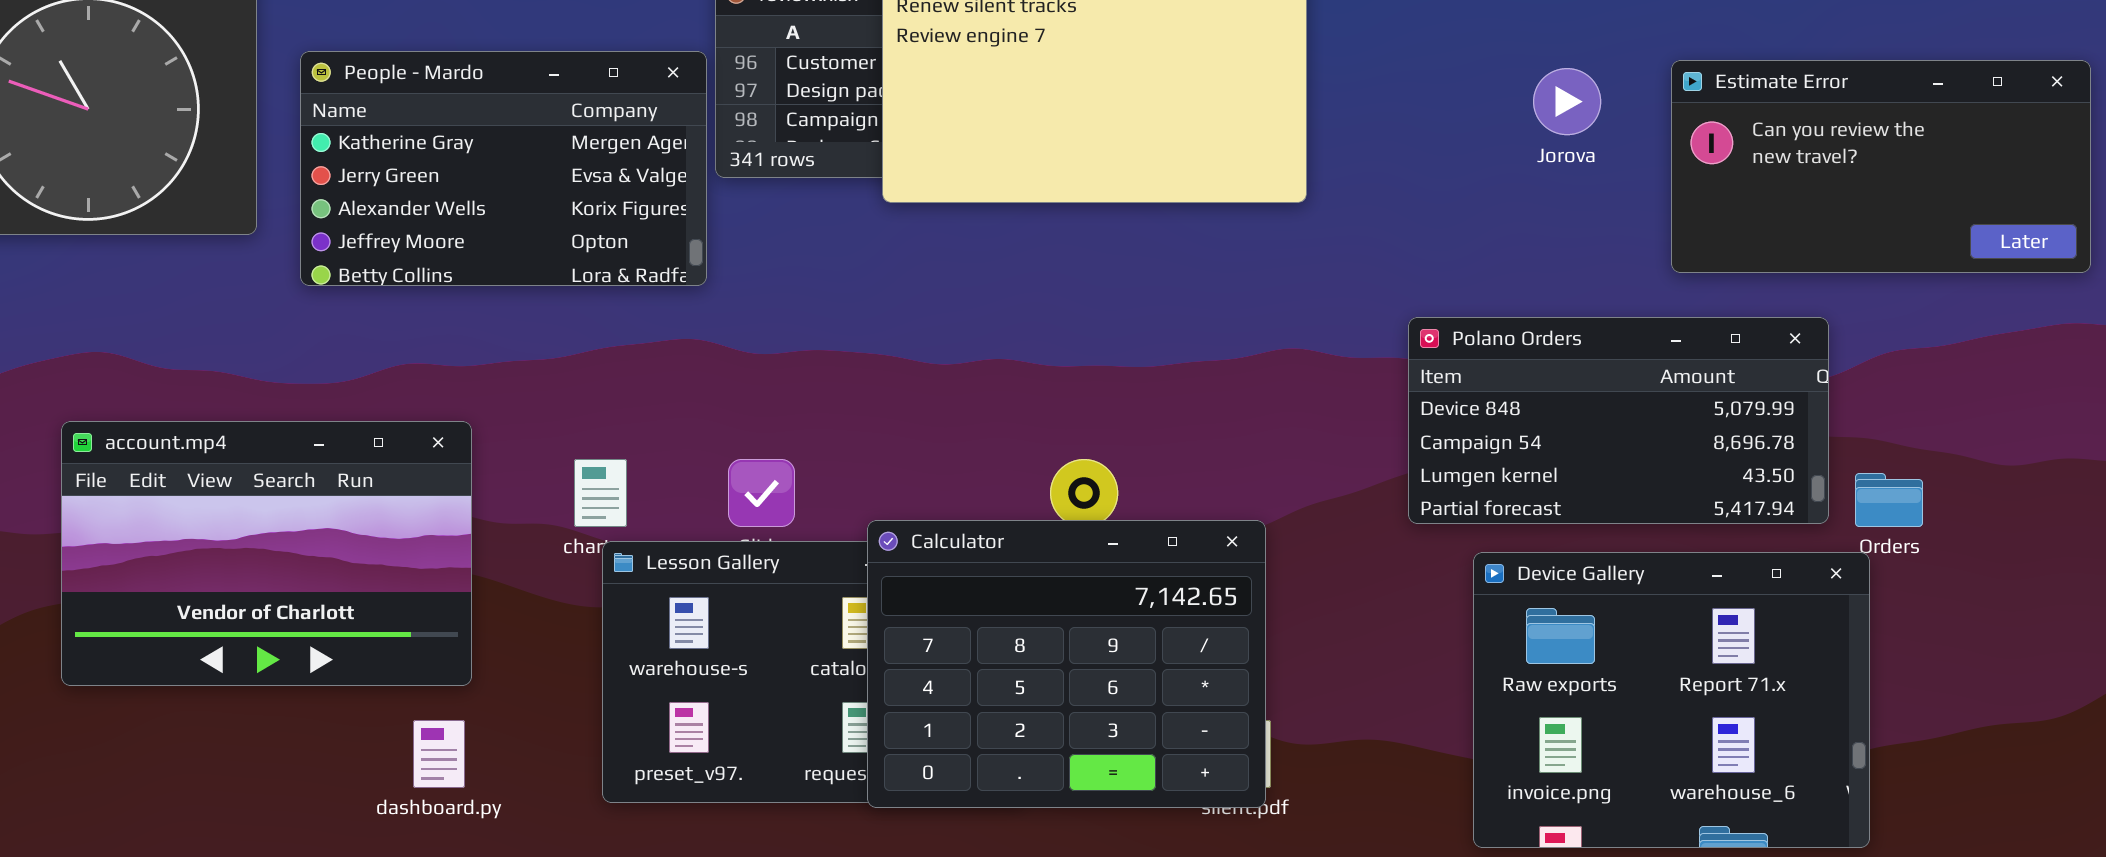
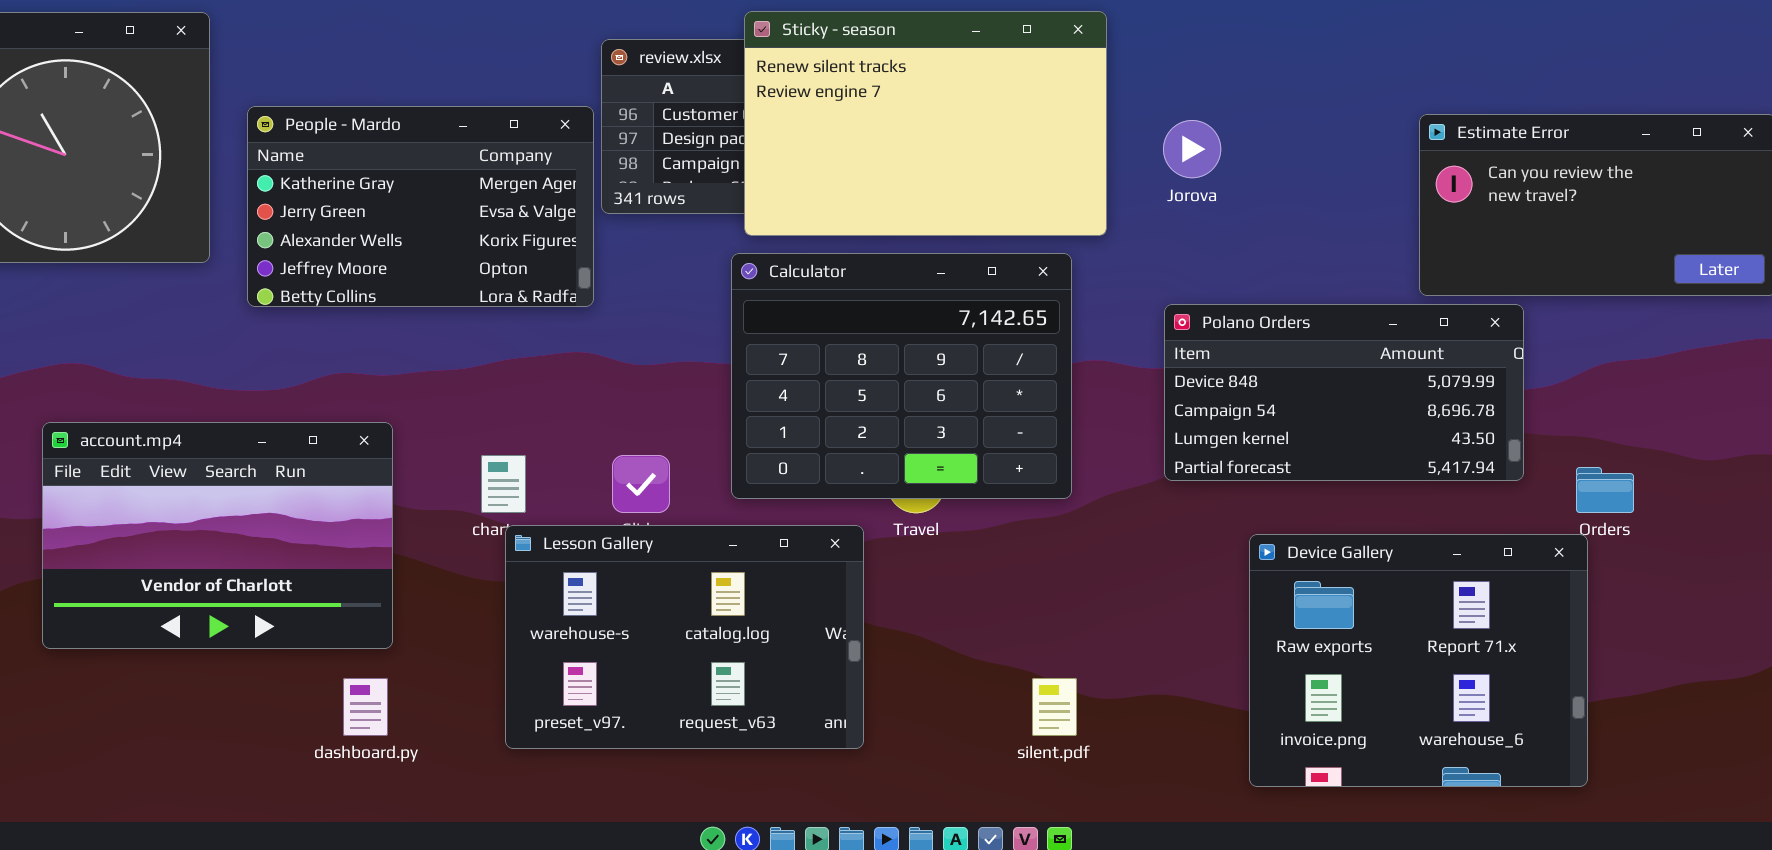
Jorova: [1533,68,1601,135] -> [1163,120,1221,178], moved
Polano Orders: [1408,317,1829,524] -> [1164,304,1524,481], moved
Calculator: [867,520,1266,808] -> [731,253,1072,499], moved

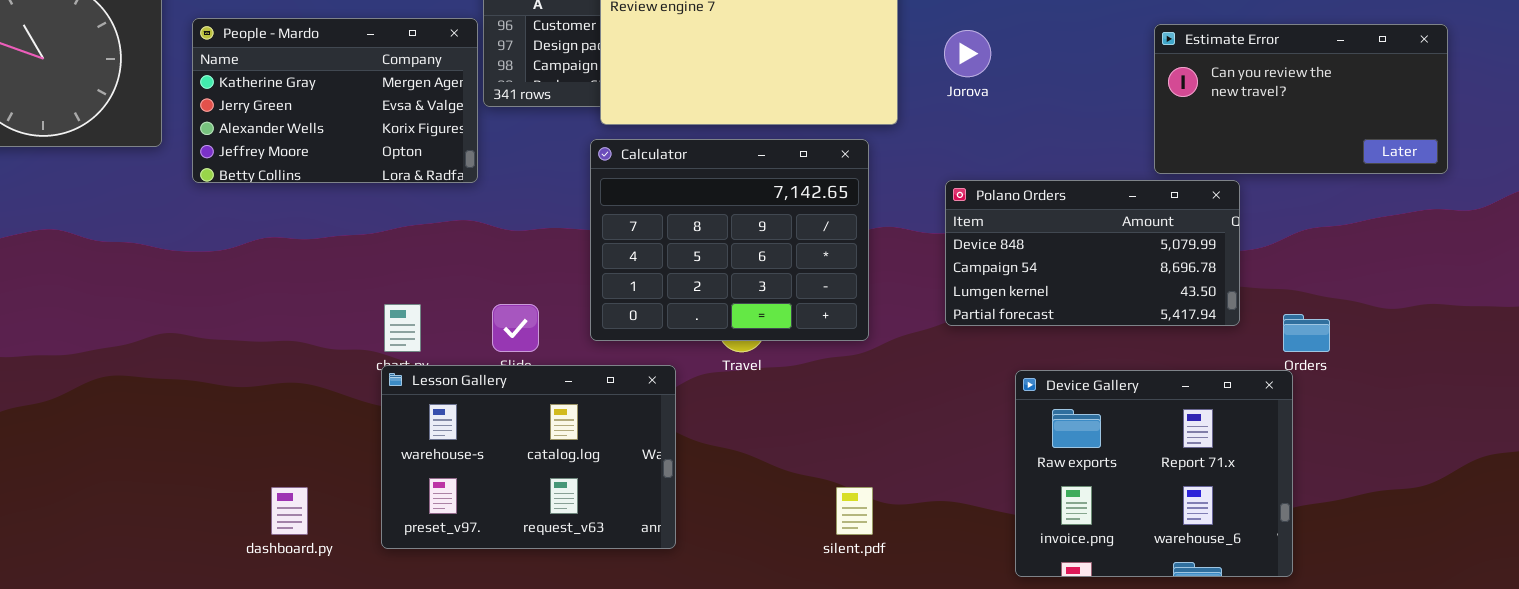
account.mp4: [42,422,393,649] -> none, closed
Lesson Gallery: [505,525,864,749] -> [381,365,676,549], moved

